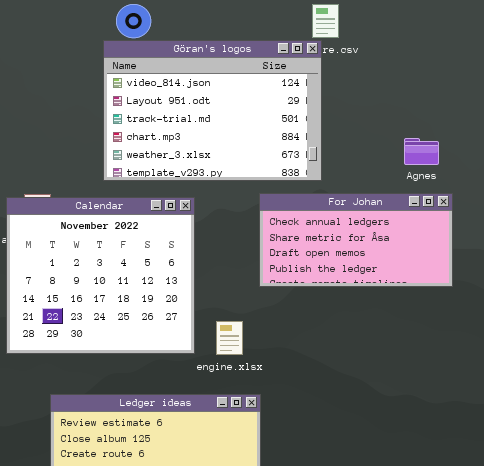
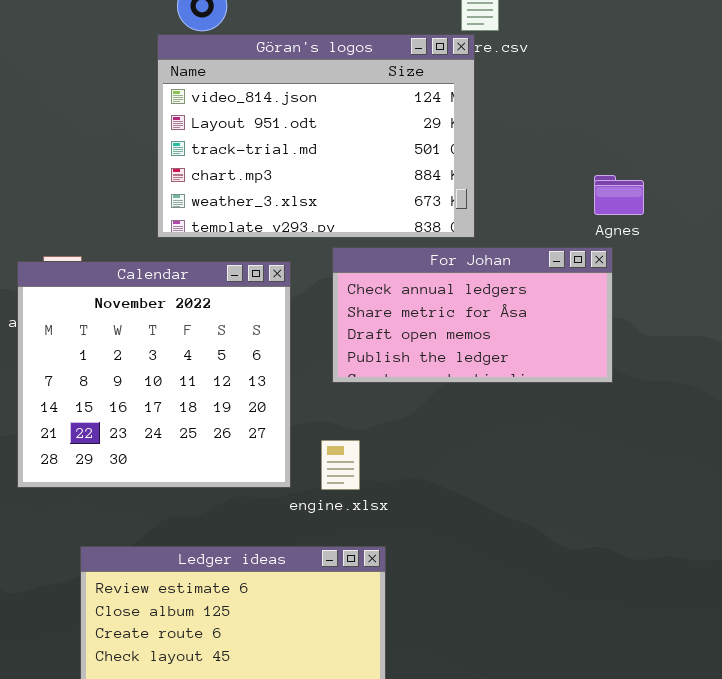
For Johan: [259,193,453,287] -> [332,247,613,383], moved

